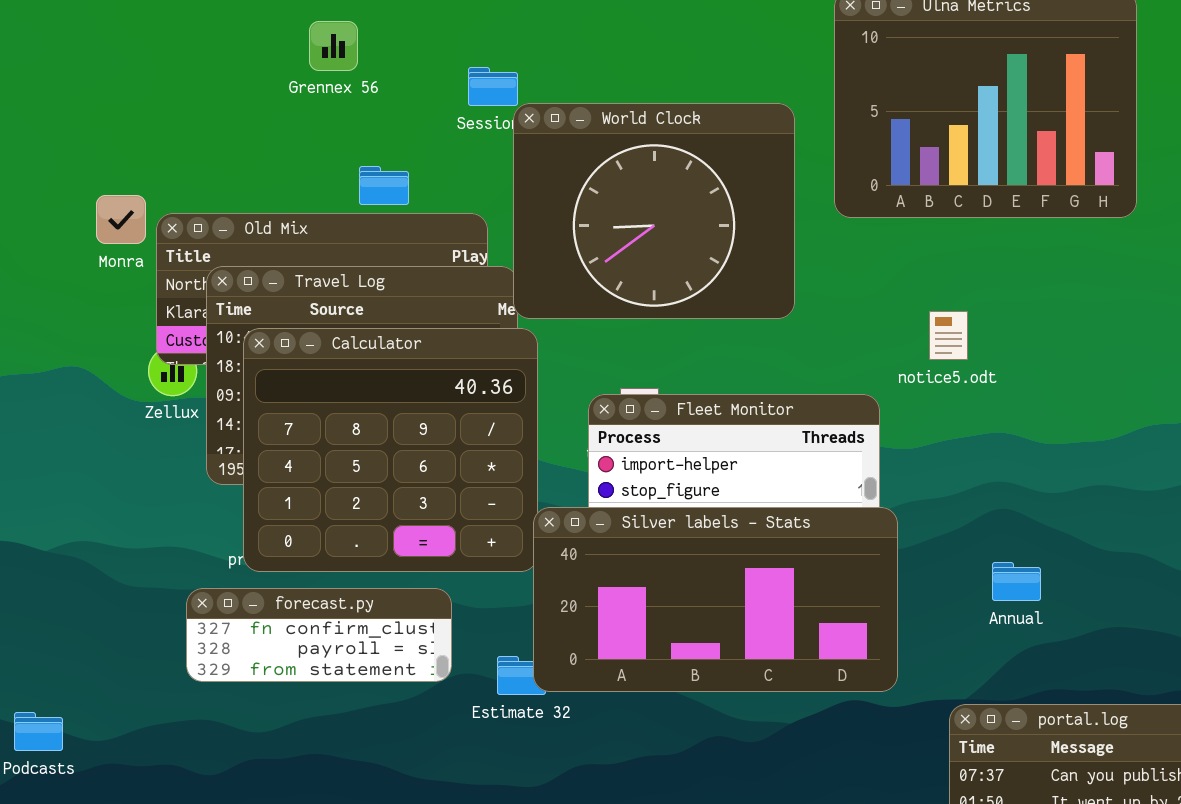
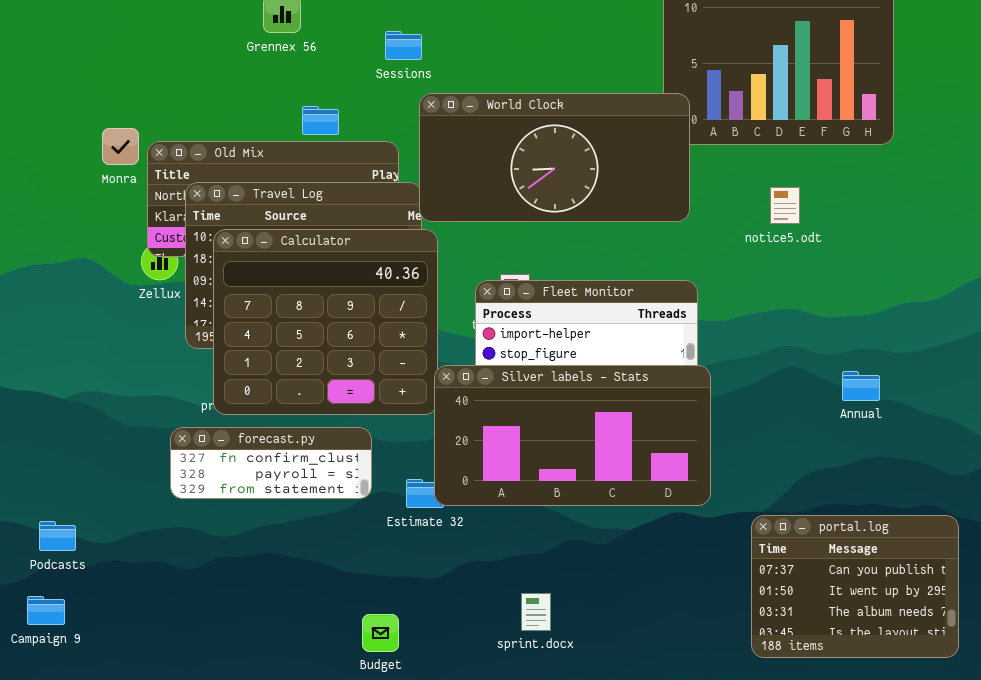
World Clock: [513,103,795,319] -> [419,93,690,222], resized
notice5.odt: [929,311,968,360] -> [770,187,800,224], moved
Annual: [992,562,1041,601] -> [842,371,880,401], moved

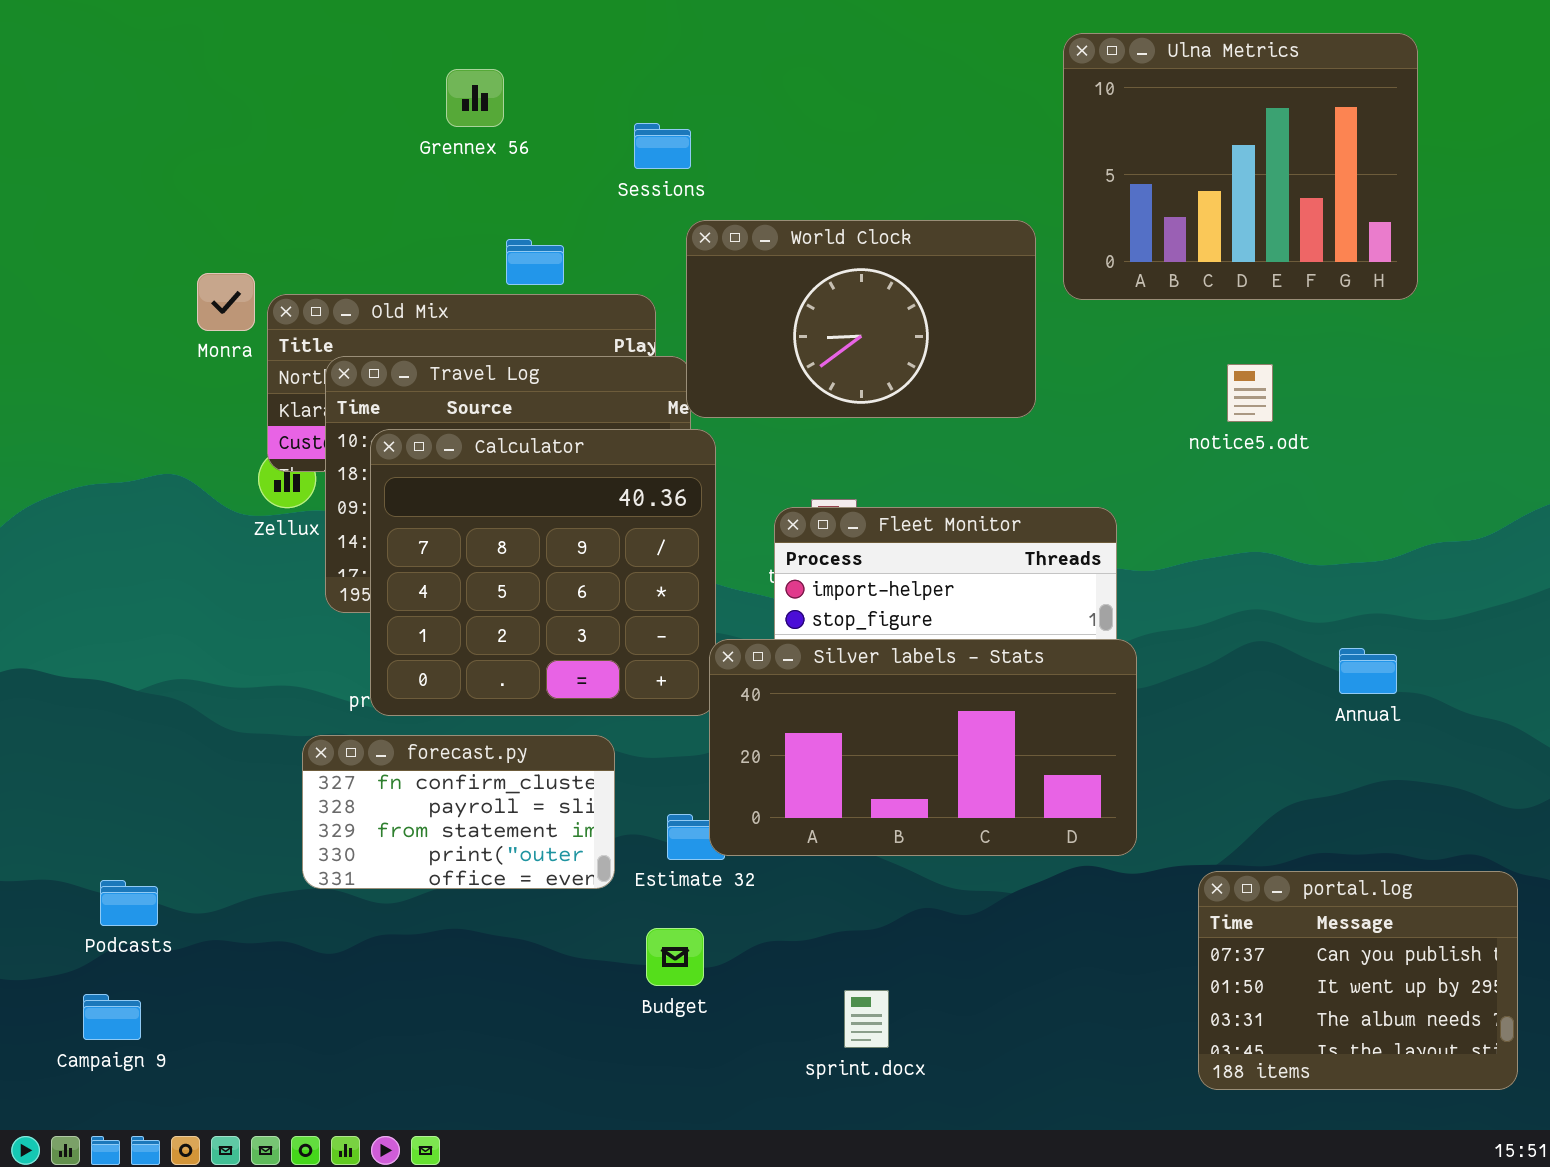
World Clock: [419,93,690,222] -> [686,220,1036,418], resized
forecast.py: [170,427,372,499] -> [302,735,615,889], resized
Budget: [362,614,399,652] -> [646,928,704,986], moved

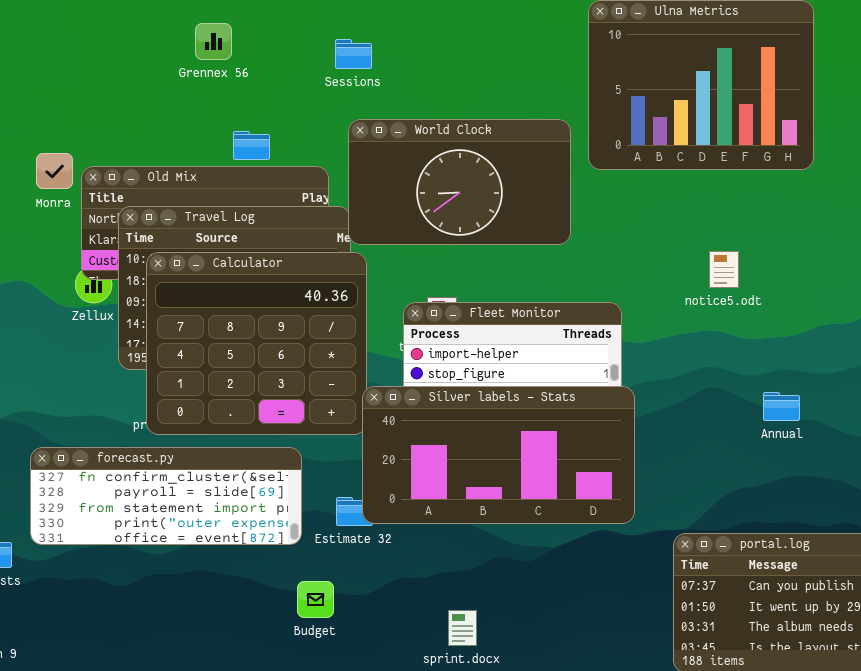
Sessions: [634,123,691,169] -> [335,39,372,69], moved
notice5.odt: [1227,364,1273,422] -> [709,251,739,288], moved
forecast.py: [302,735,615,889] -> [30,447,302,545], resized
Budget: [646,928,704,986] -> [297,581,334,618], moved

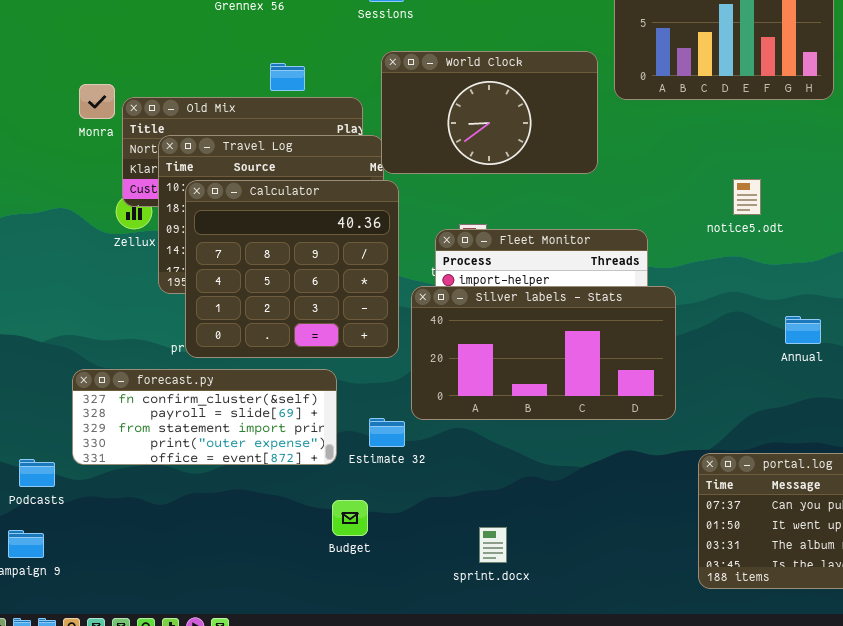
Silver labels - Stats: [362,386,635,524] -> [411,286,676,420], moved

